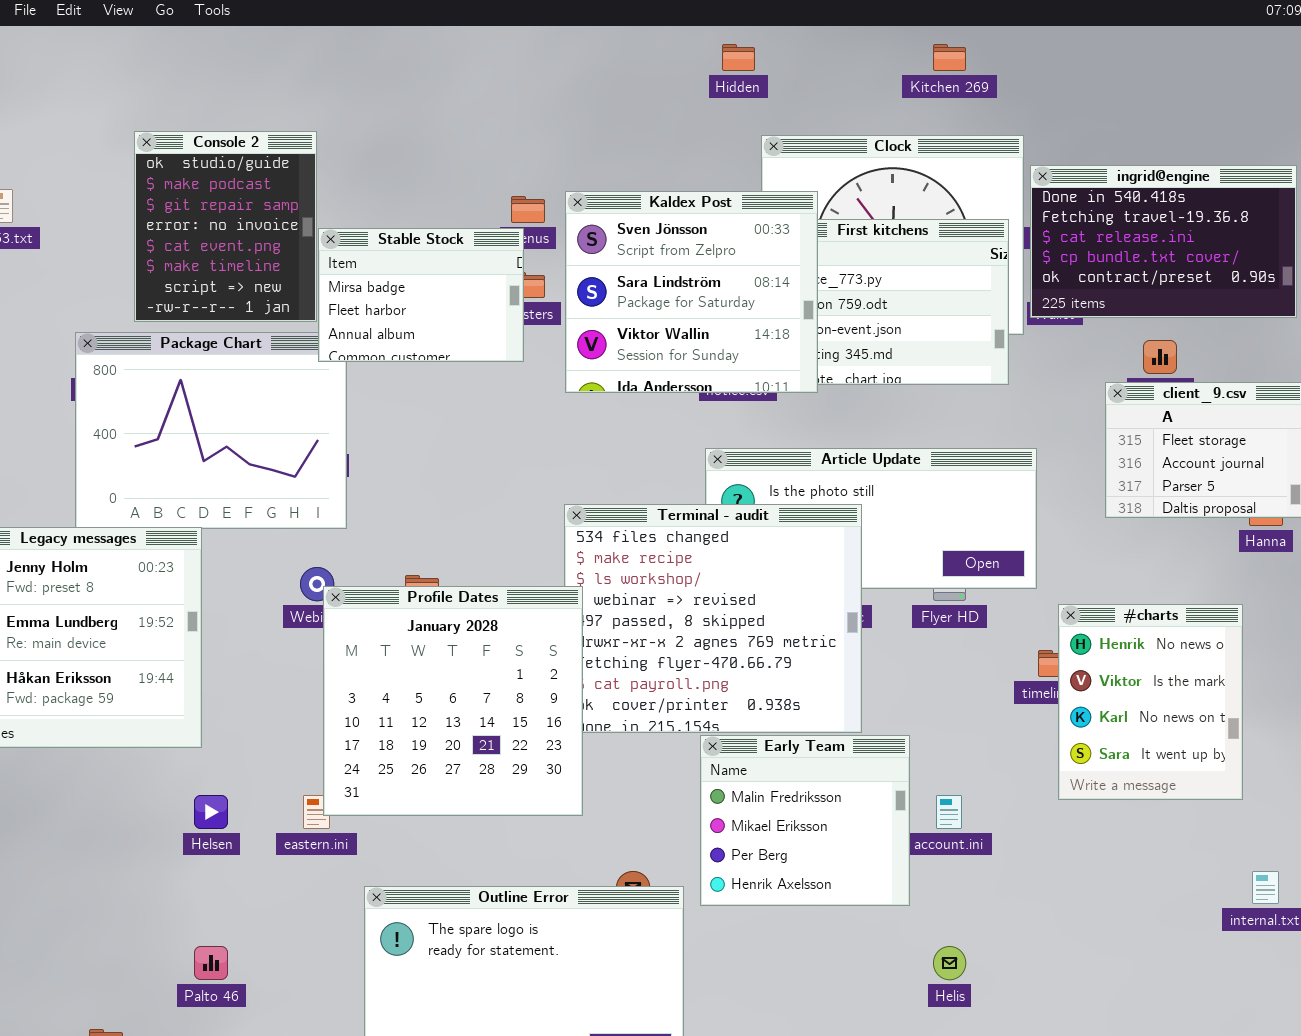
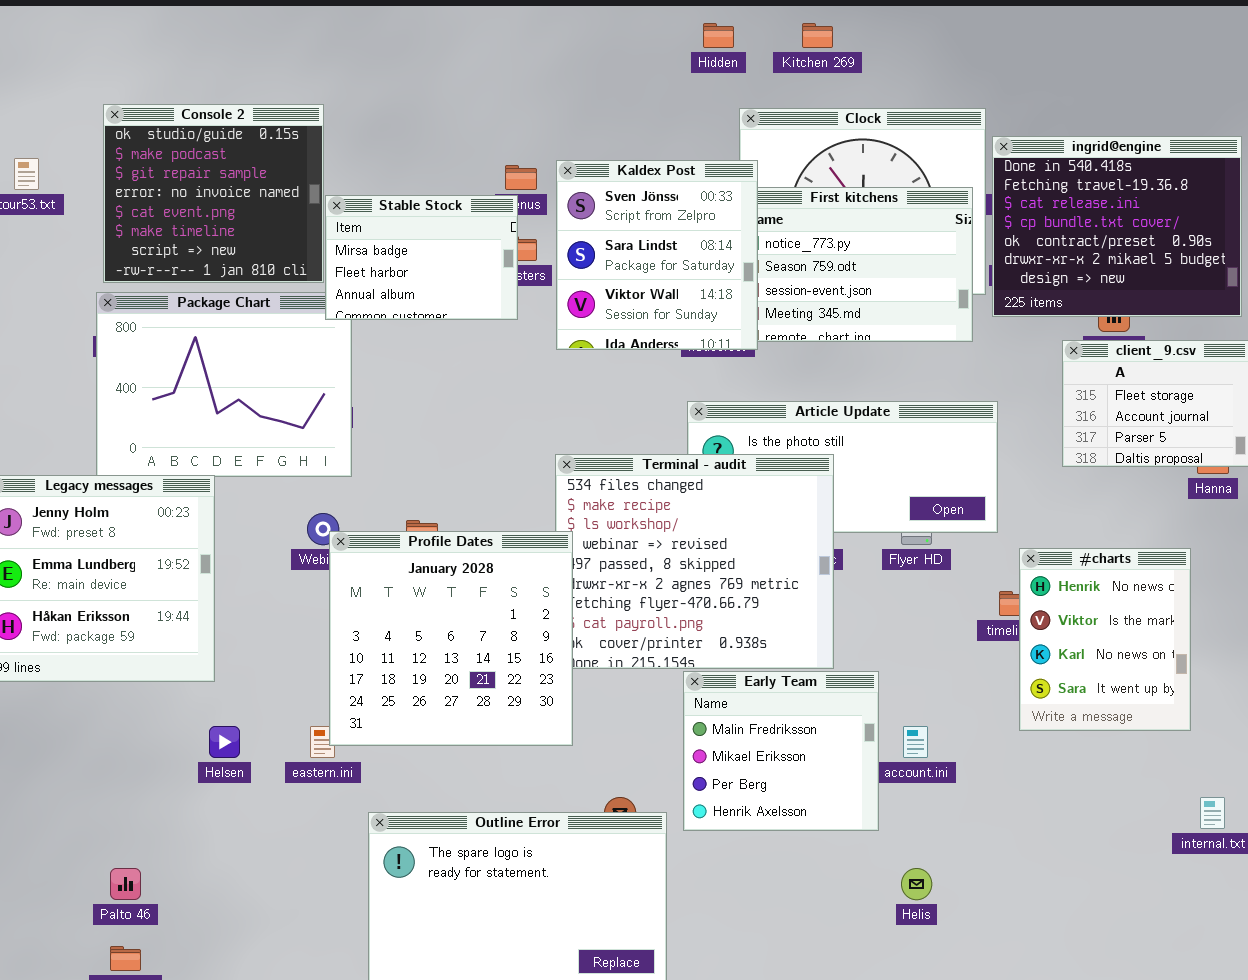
Kitchen 269: [933,44,966,71] -> [802,23,833,48], moved
Console 2: [134,131,317,322] -> [103,104,324,283], resized
ingrid@engine: [1030,165,1297,318] -> [992,136,1242,317], resized
Kaldex Post: [565,191,818,393] -> [556,160,758,350], resized
Palto 46: [194,946,228,980] -> [110,868,141,900], moved

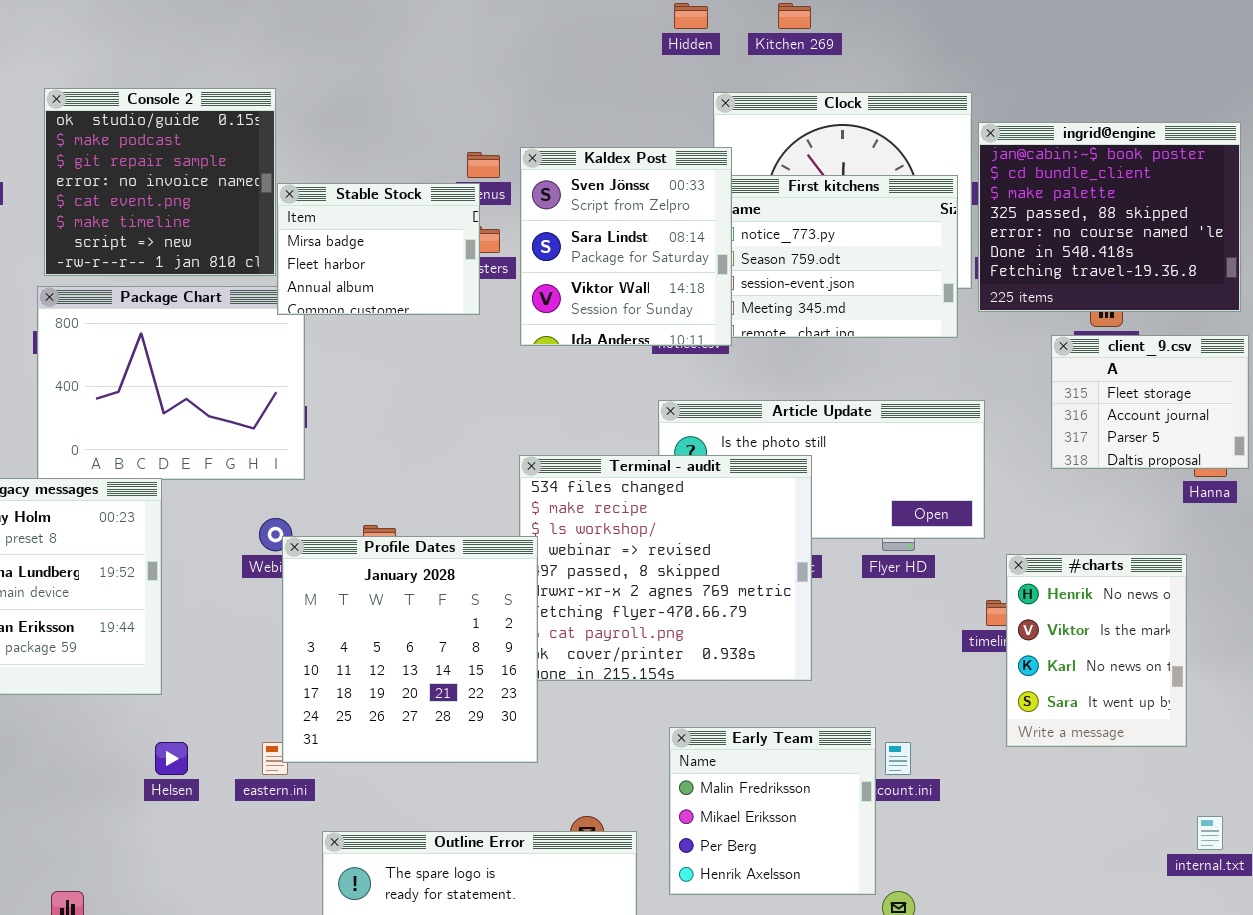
ingrid@engine: [992,136,1242,317] -> [978,122,1241,312], scrolled up 5 rows
Early Team: [683,671,879,831] -> [669,727,876,895], moved

